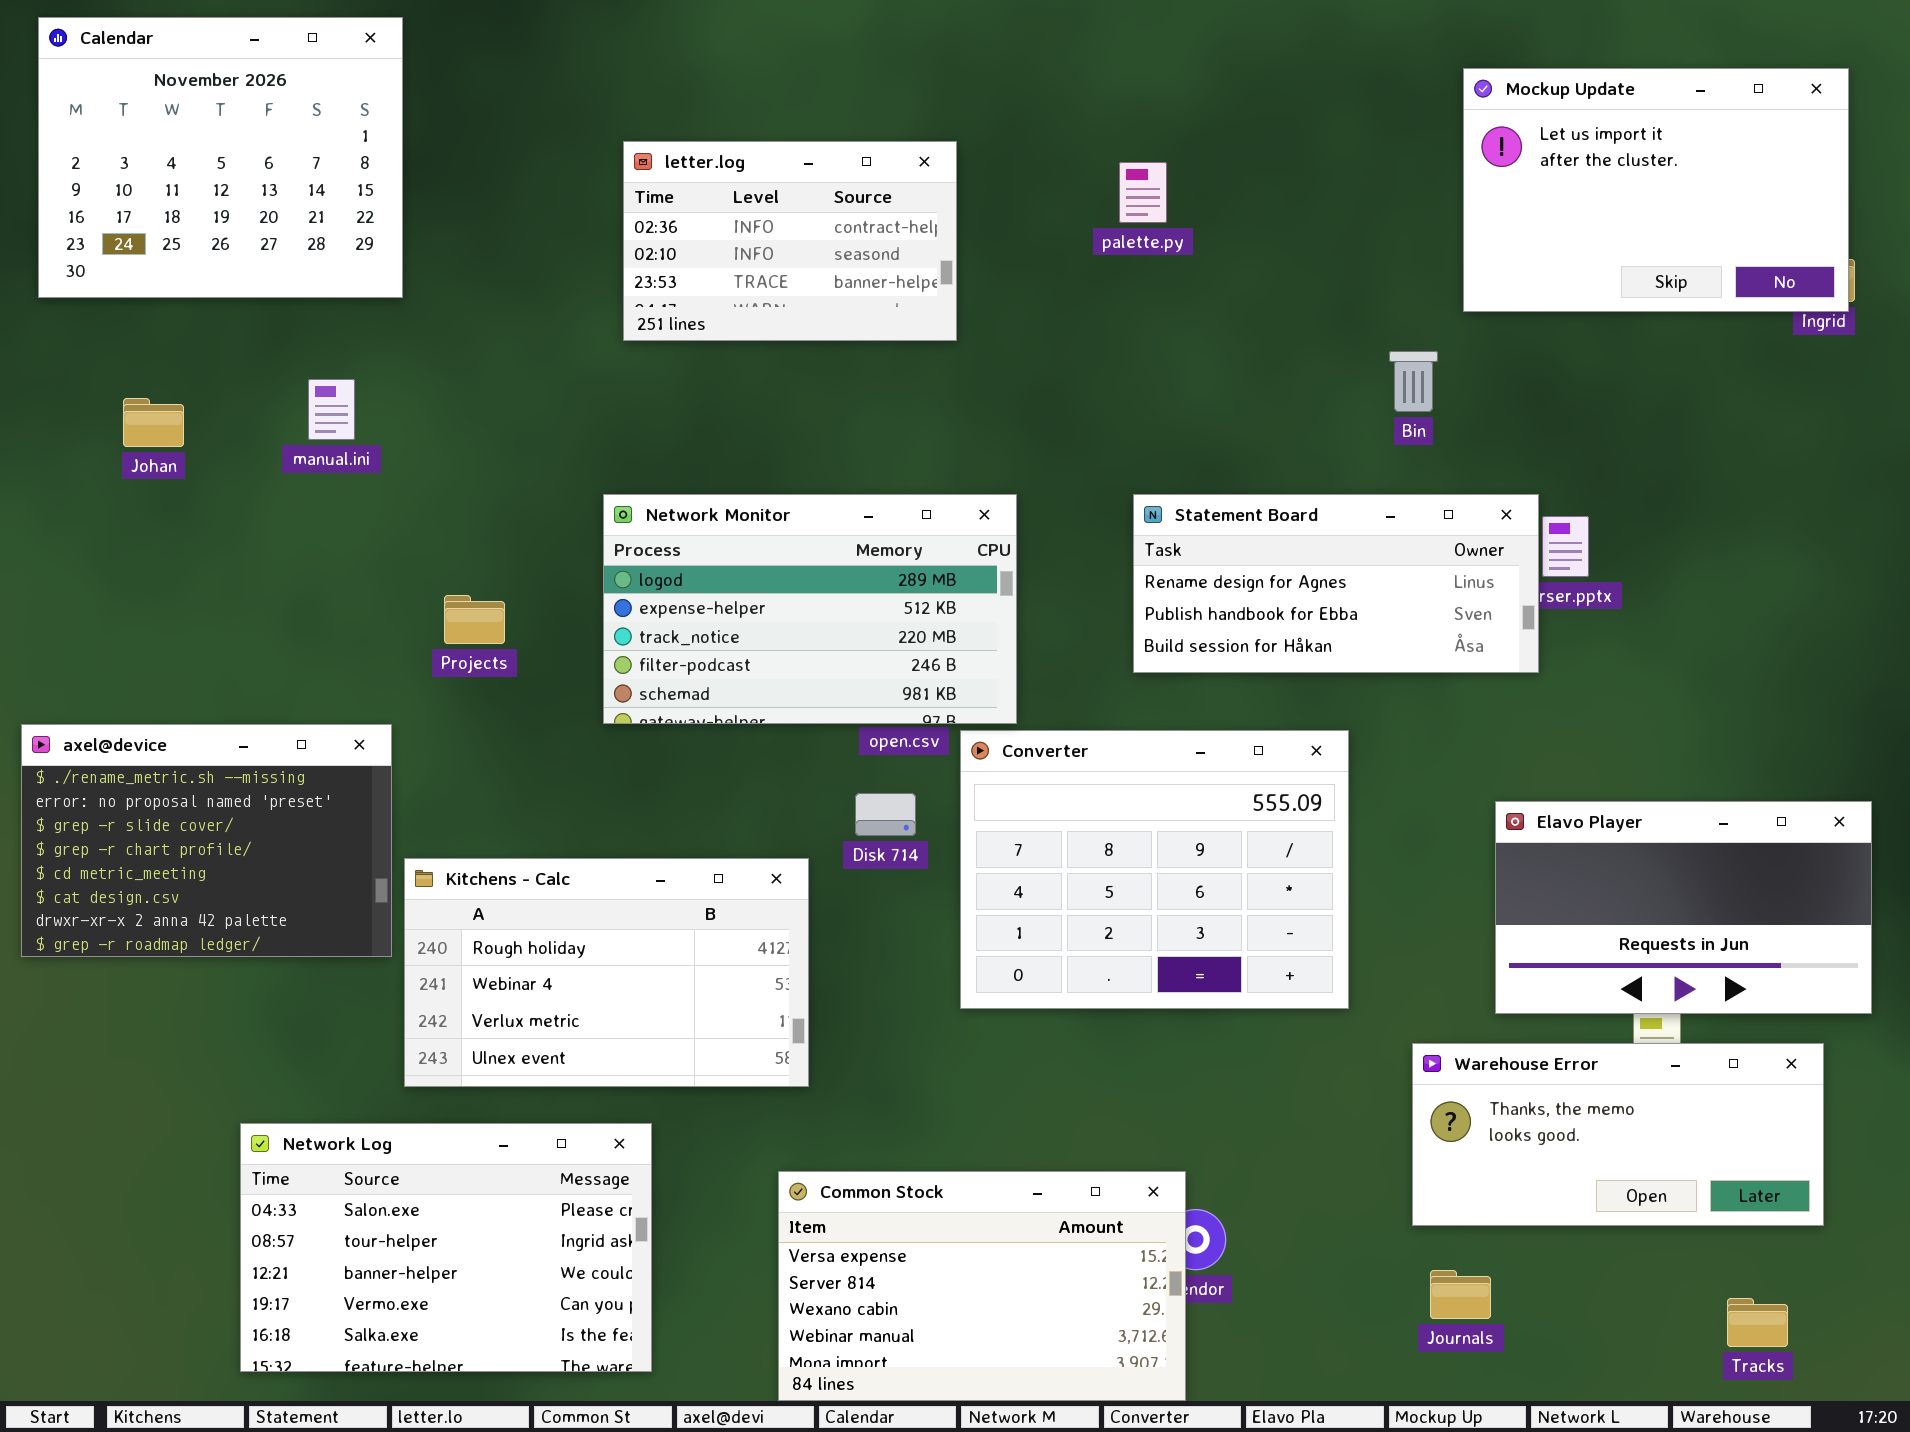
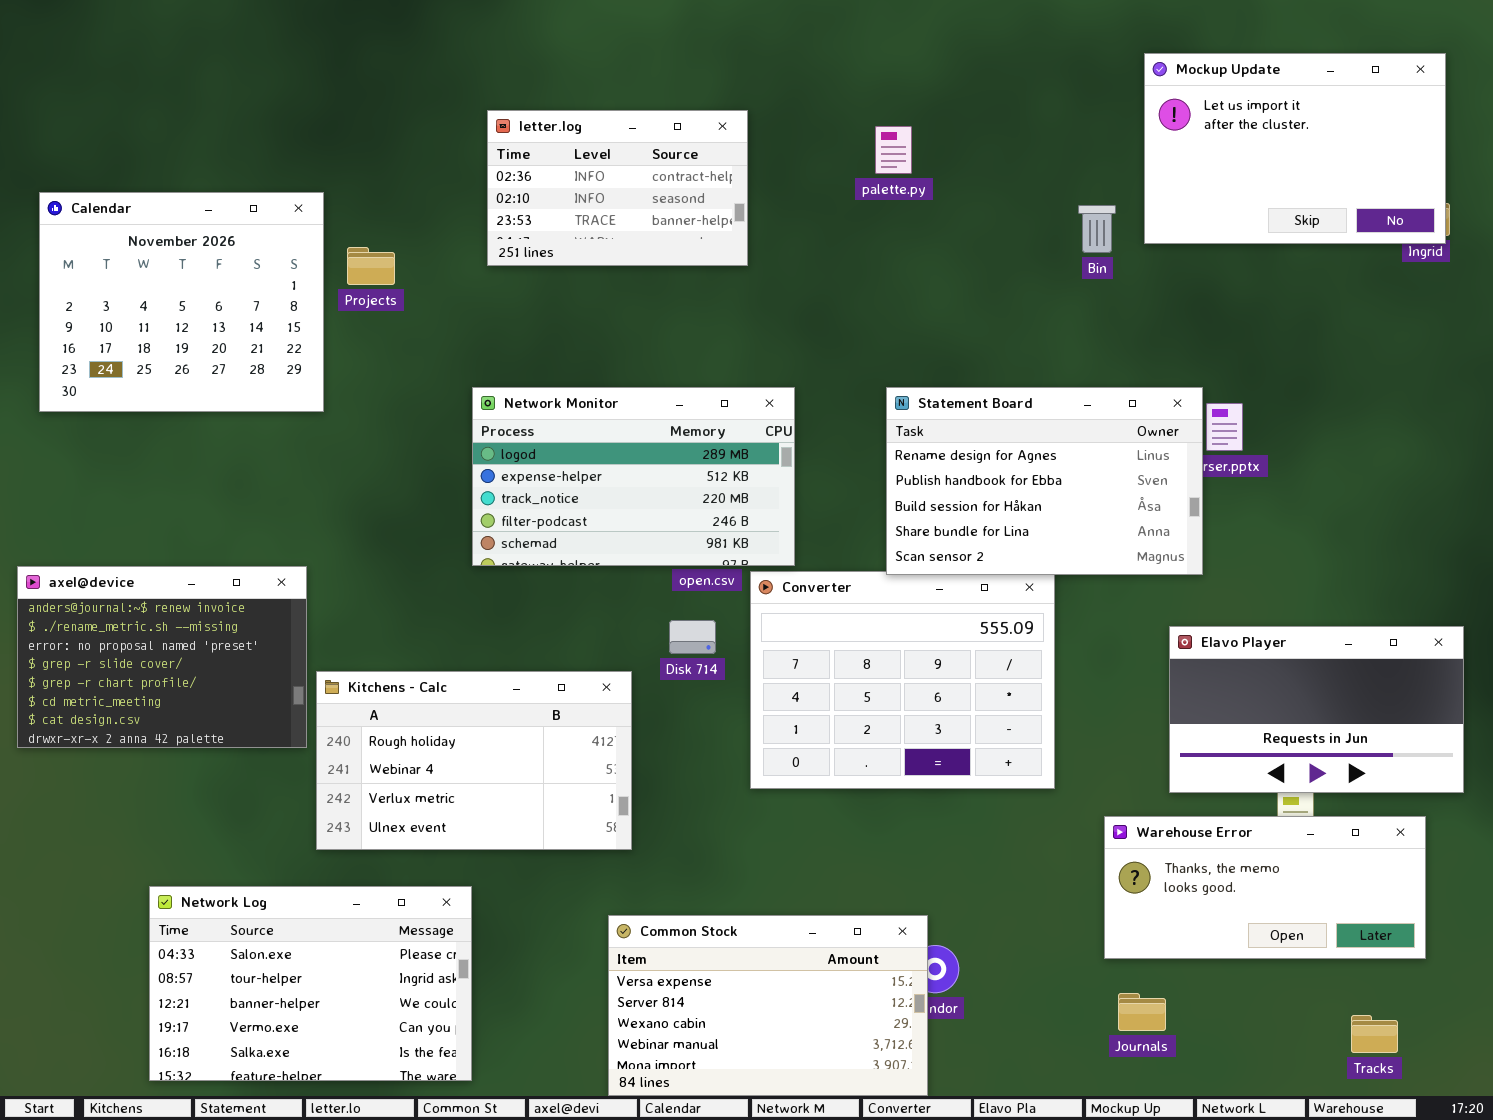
Calendar: [38,17,403,298] -> [39,192,324,412], moved
Bin: [1389,351,1438,412] -> [1078,205,1116,253], moved
Statement Board: [1133,494,1539,673] -> [886,387,1203,575], resized
Projects: [444,595,505,644] -> [347,247,395,285], moved
axel@device: [21,724,392,957] -> [17,566,307,748], scrolled up 1 row
Network Log: [240,1123,652,1372] -> [149,886,472,1081], moved

